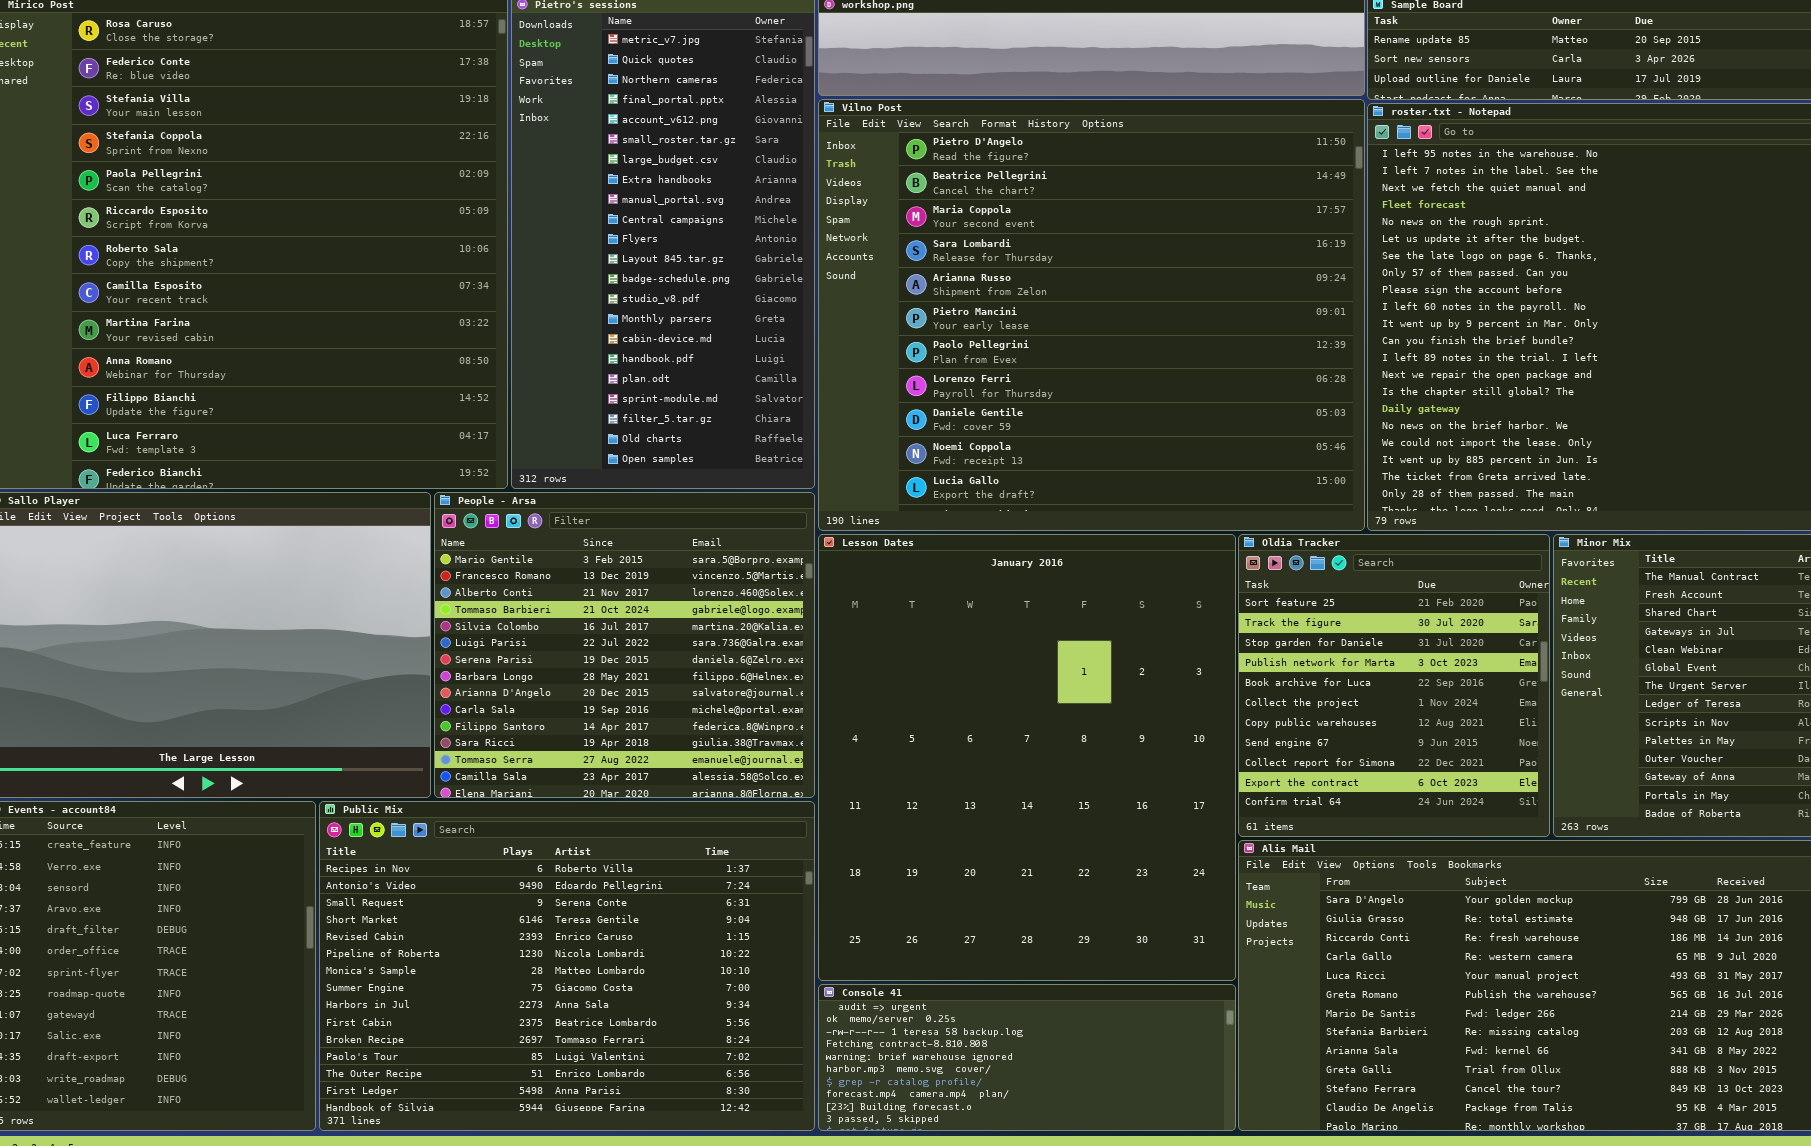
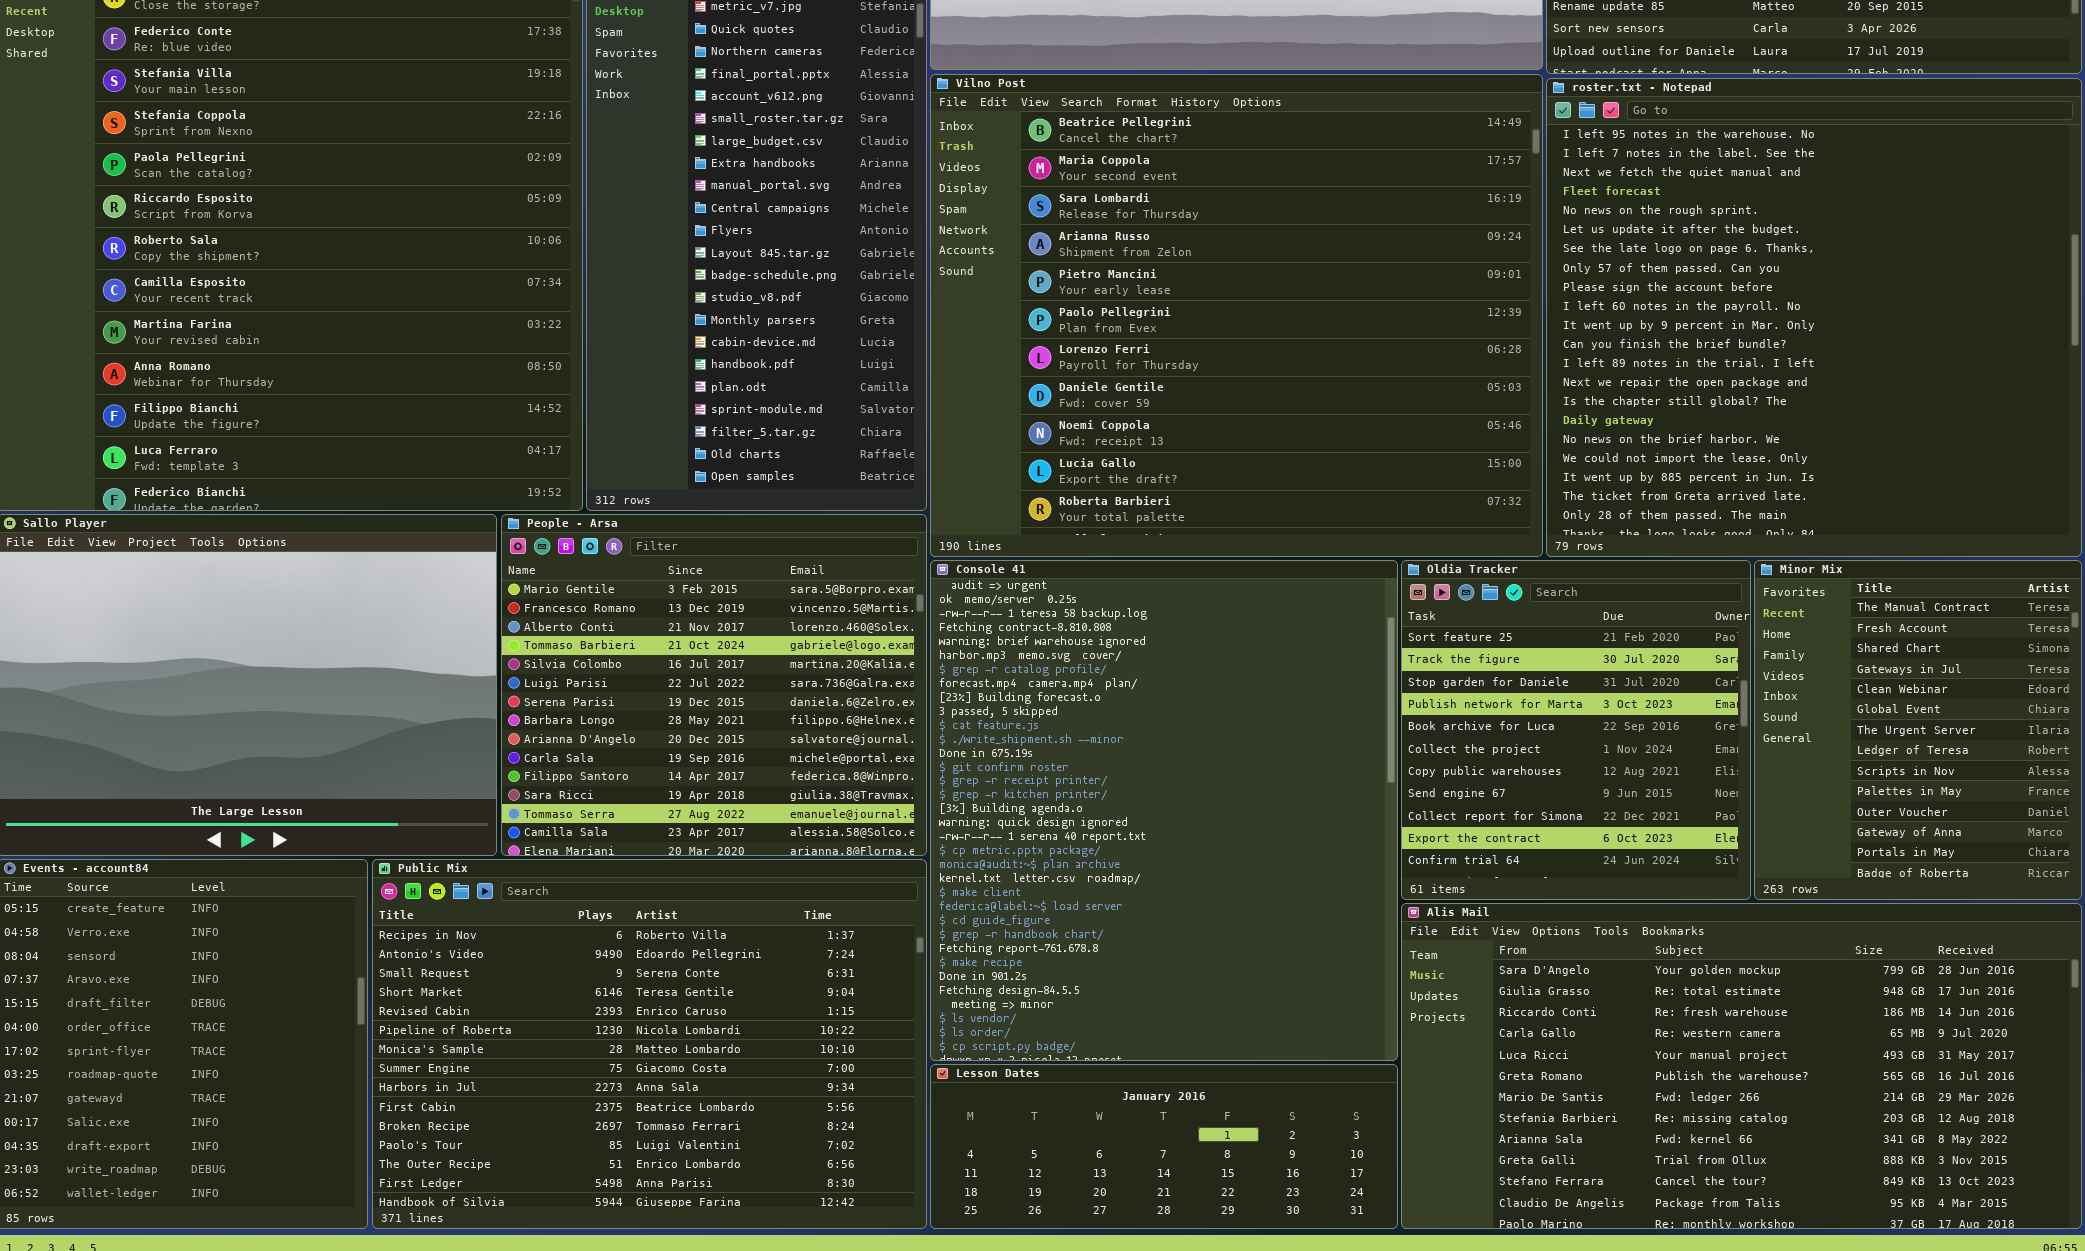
Vilno Post: [818,99,1365,531] -> [930,74,1543,557], scrolled down 1 row
Lesson Dates: [818,534,1236,981] -> [930,1064,1398,1229], moved, resized
Console 41: [818,984,1236,1131] -> [930,560,1398,1061], moved, resized

